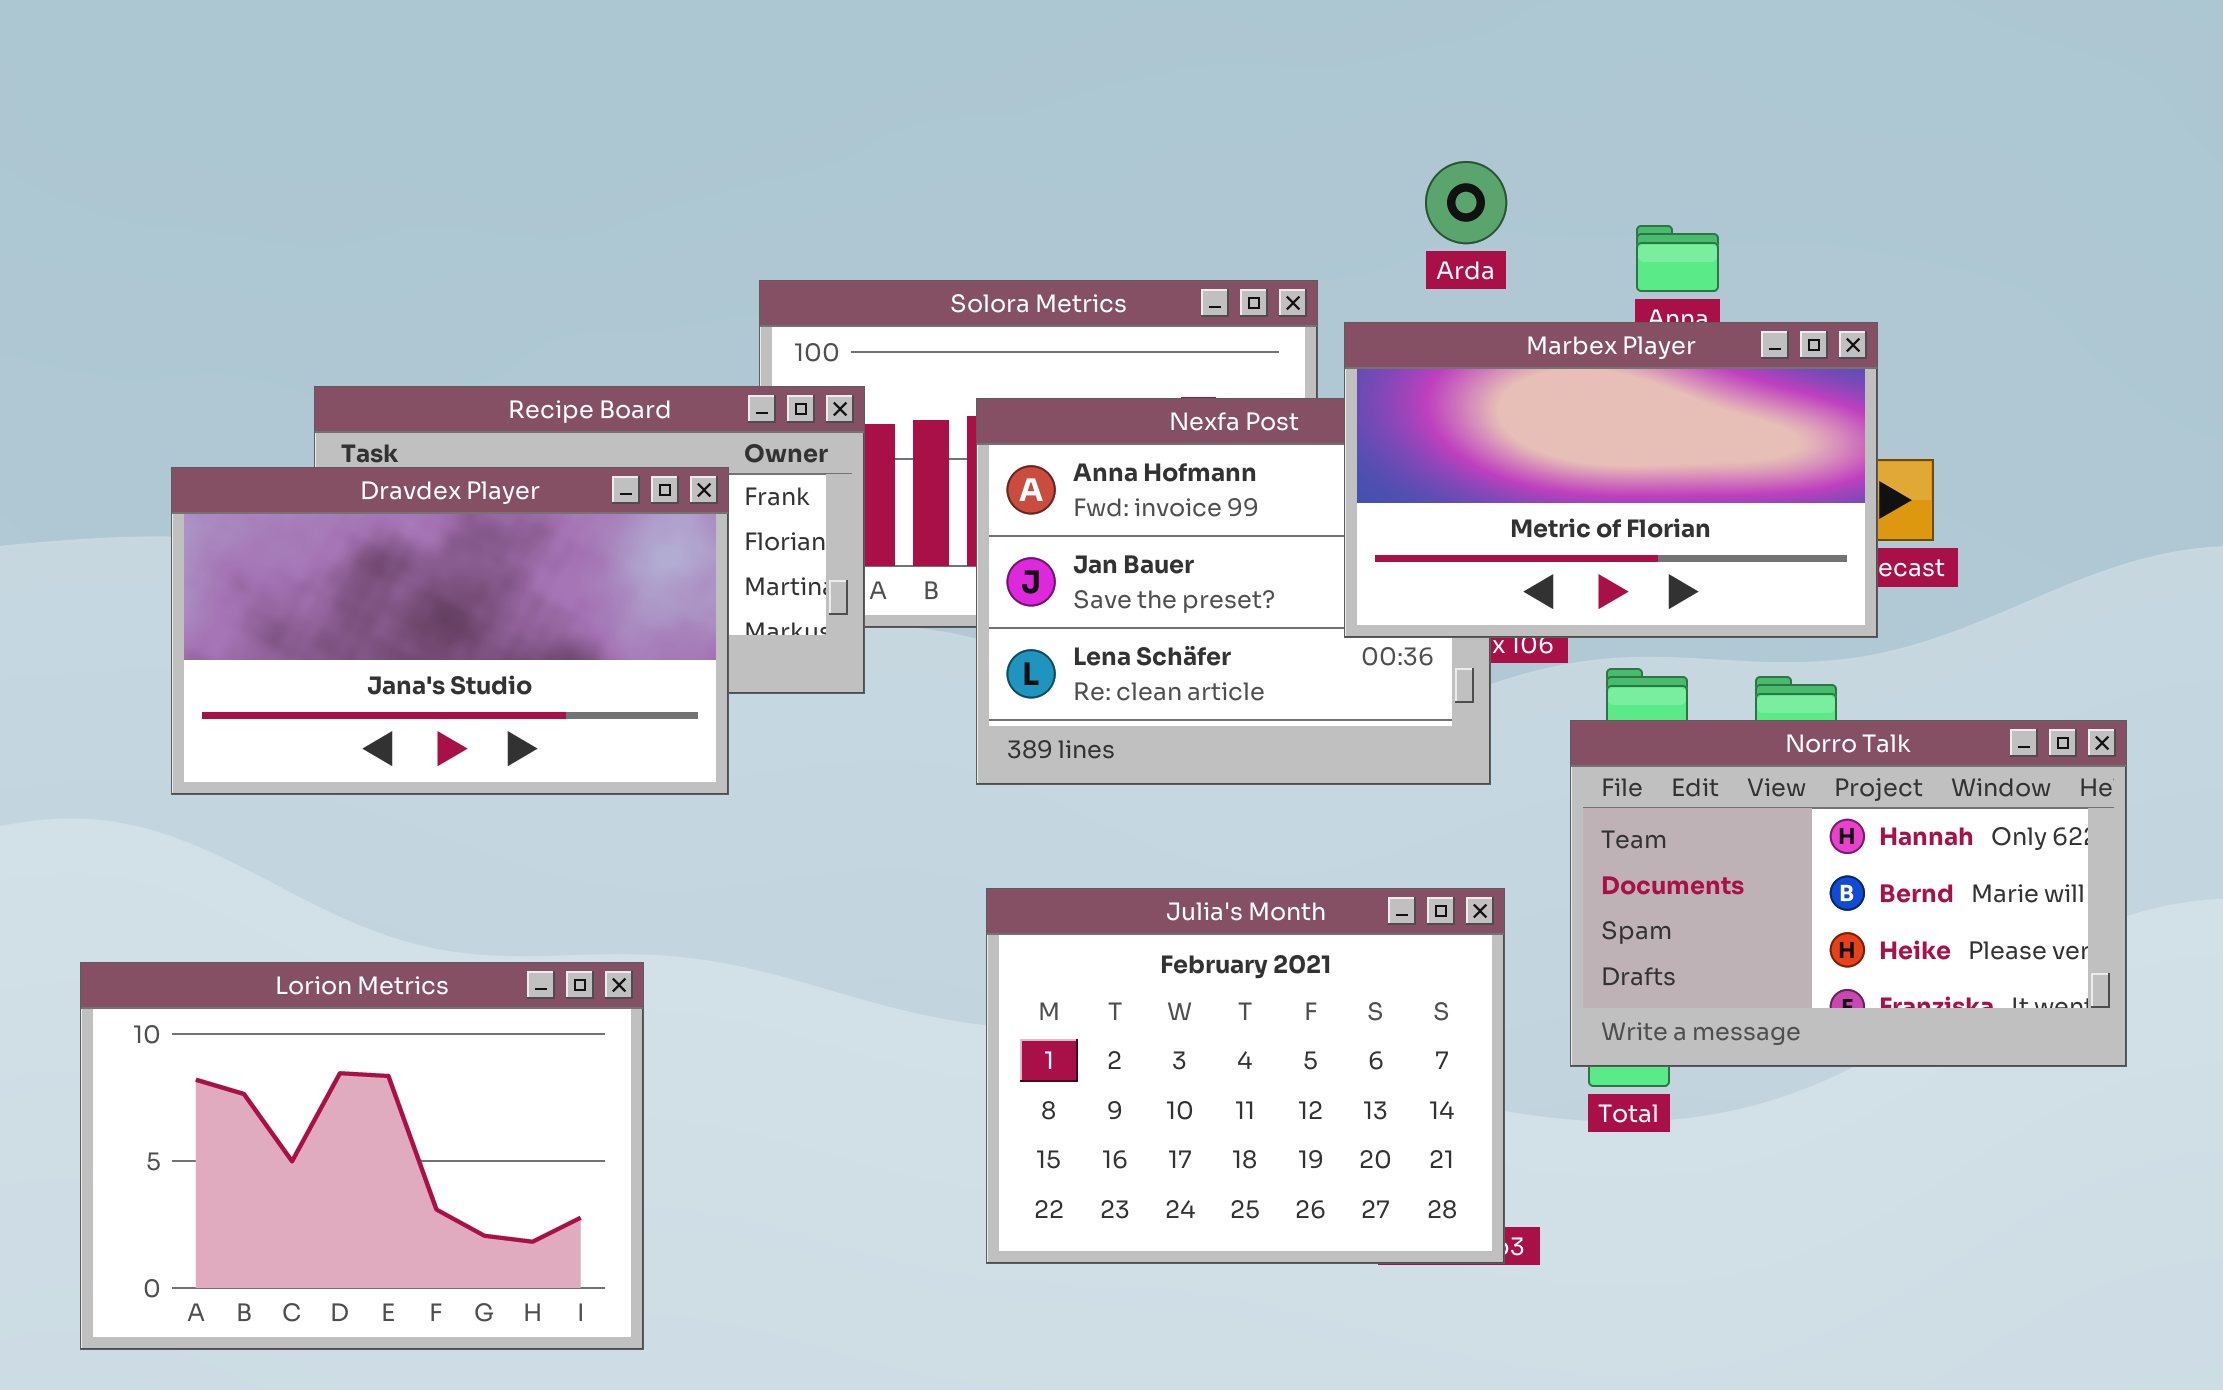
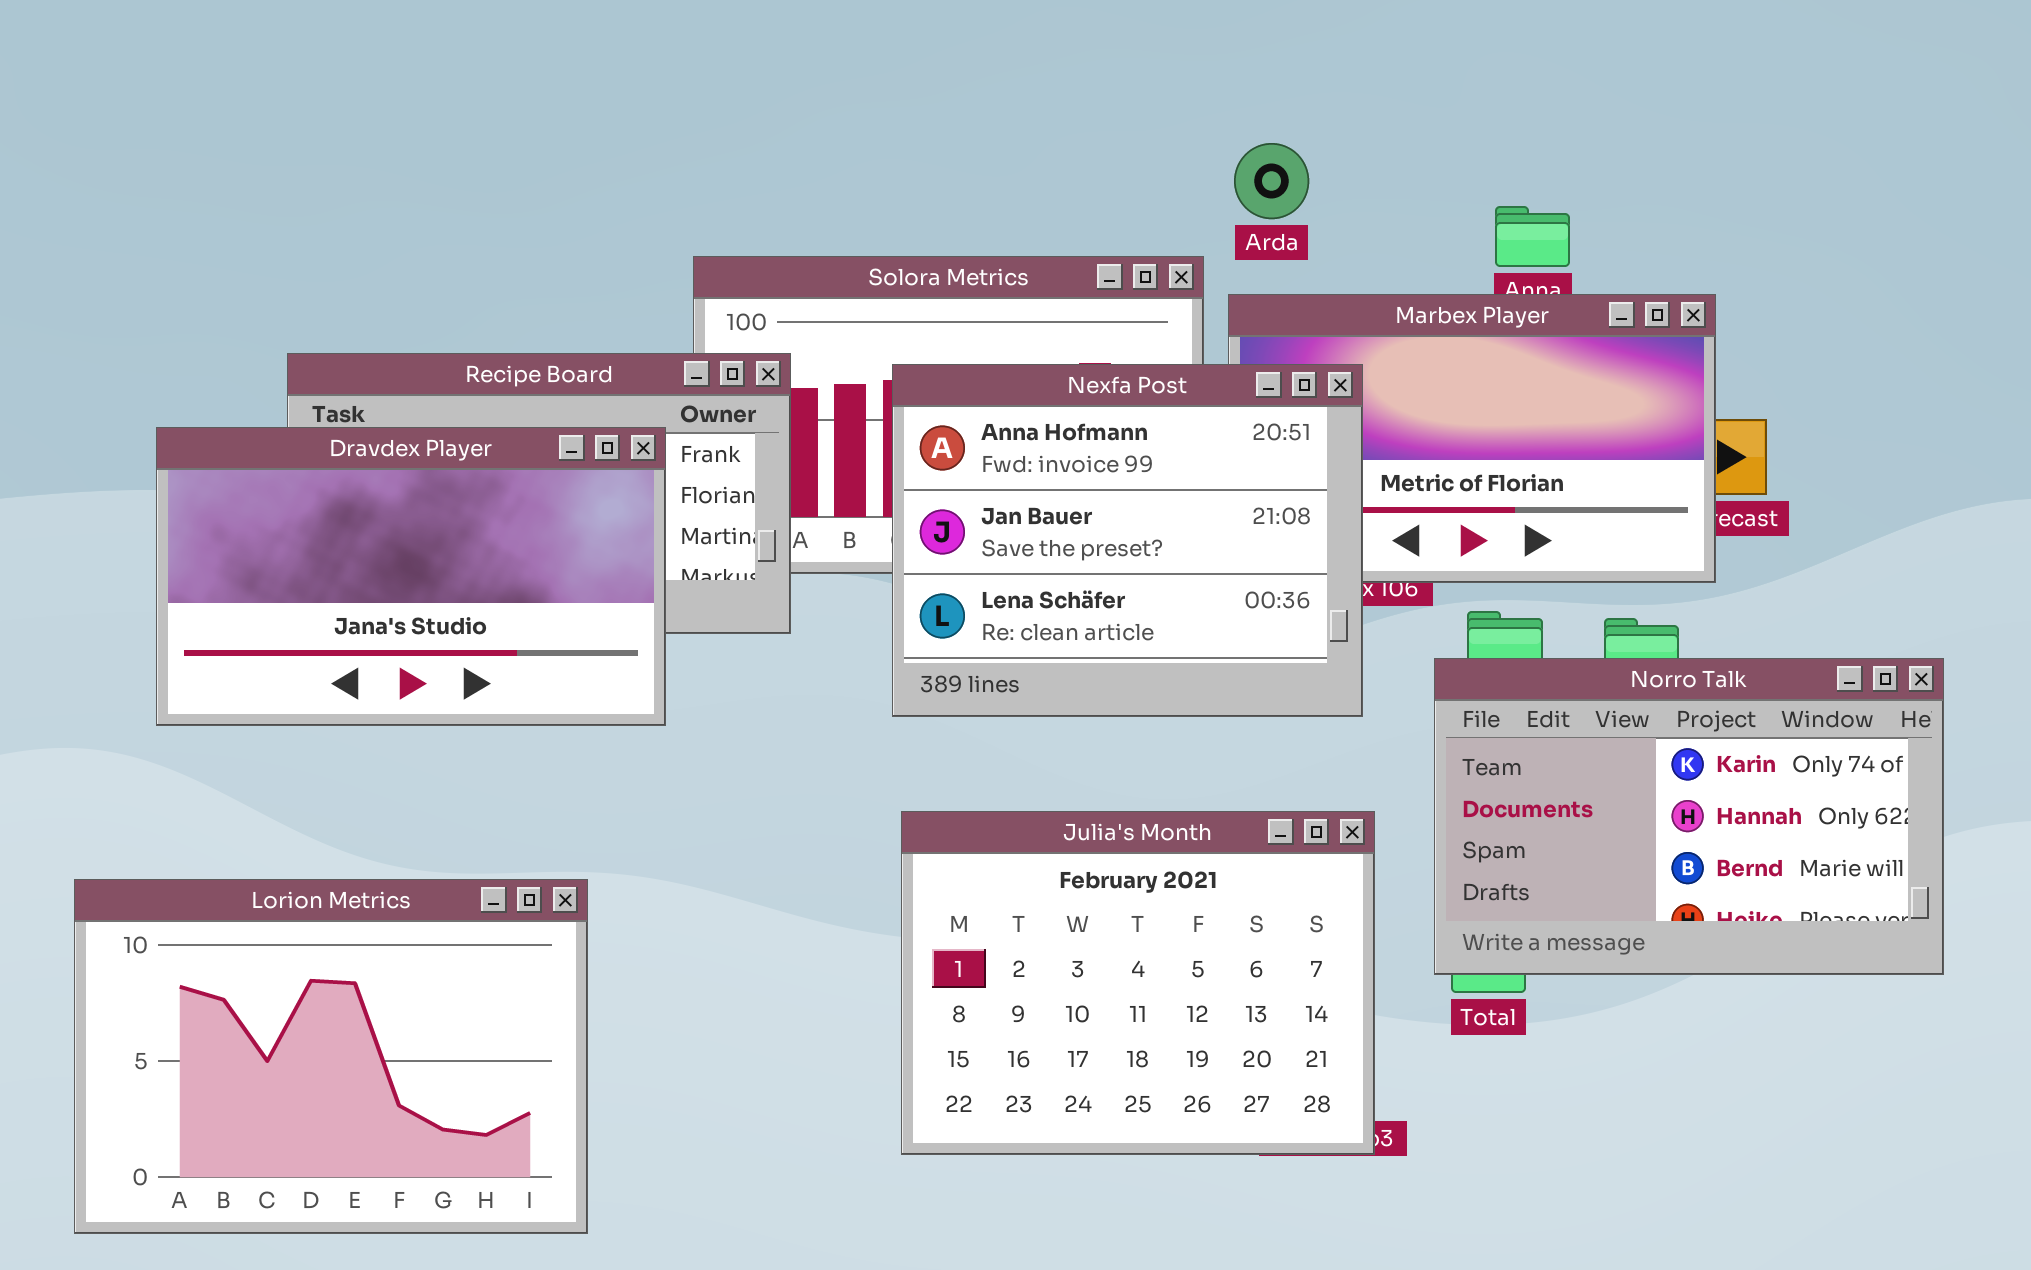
Arda: [1425,161,1507,244] -> [1234,143,1309,219], moved
Nexfa Post: [976,398,1491,785] -> [892,364,1363,717], raised
Norro Talk: [1570,720,2127,1067] -> [1434,658,1944,975], scrolled up 1 row

